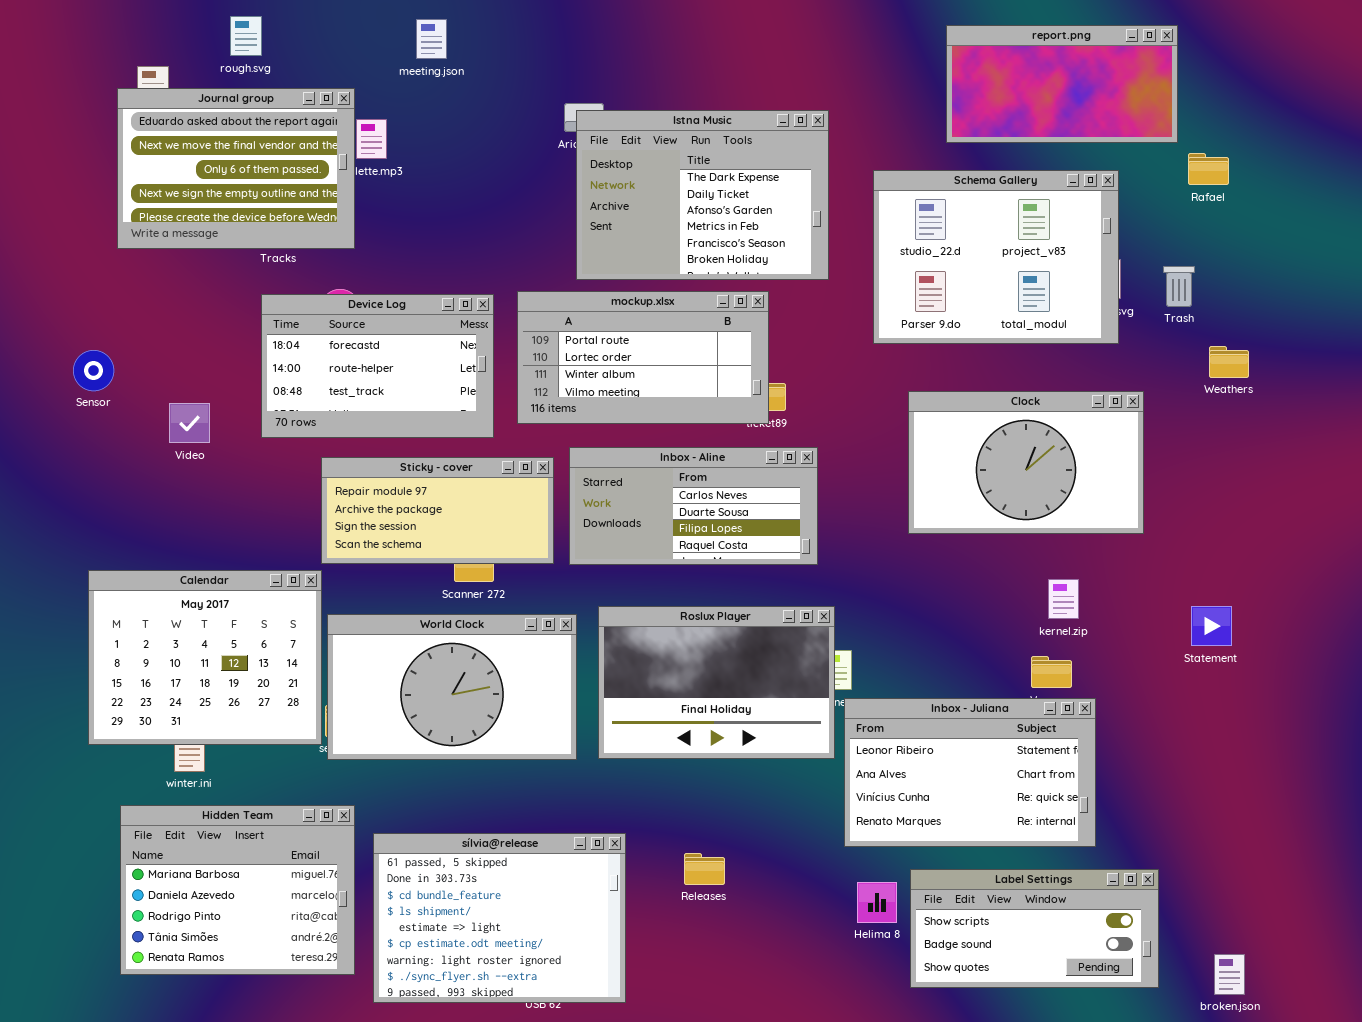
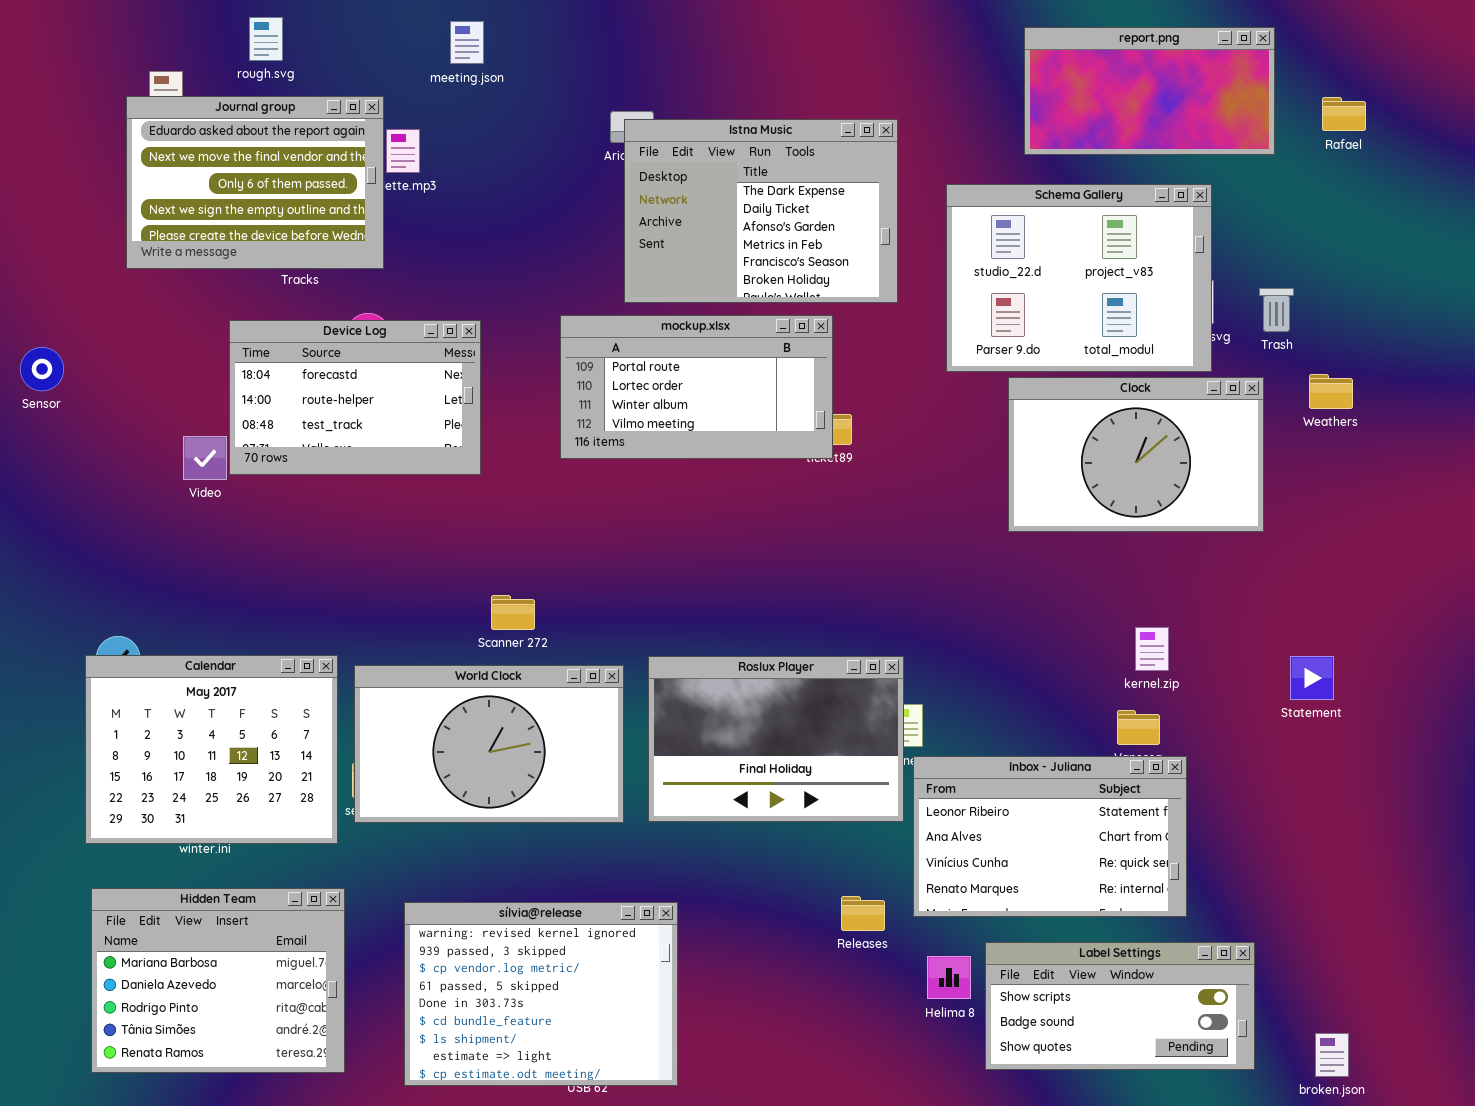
Rafael: [1188,153,1229,185] -> [1322,97,1366,131], moved
Device Log: [261,294,494,438] -> [229,320,481,475], moved
Sensor: [73,350,114,391] -> [20,347,64,391], moved
Clock: [908,391,1144,534] -> [1008,377,1264,532], moved
Inbox - Aline: [569,447,818,565] -> none, closed
Sticky - cover: [321,457,554,564] -> none, closed
Calendar: [88,570,322,745] -> [85,655,338,844], moved
Hidden Team: [120,805,355,975] -> [91,888,345,1073], moved
sílvia@release: [373,833,626,1003] -> [404,902,678,1086], scrolled up 3 rows
Releases: [684,853,725,885] -> [841,896,885,931], moved

